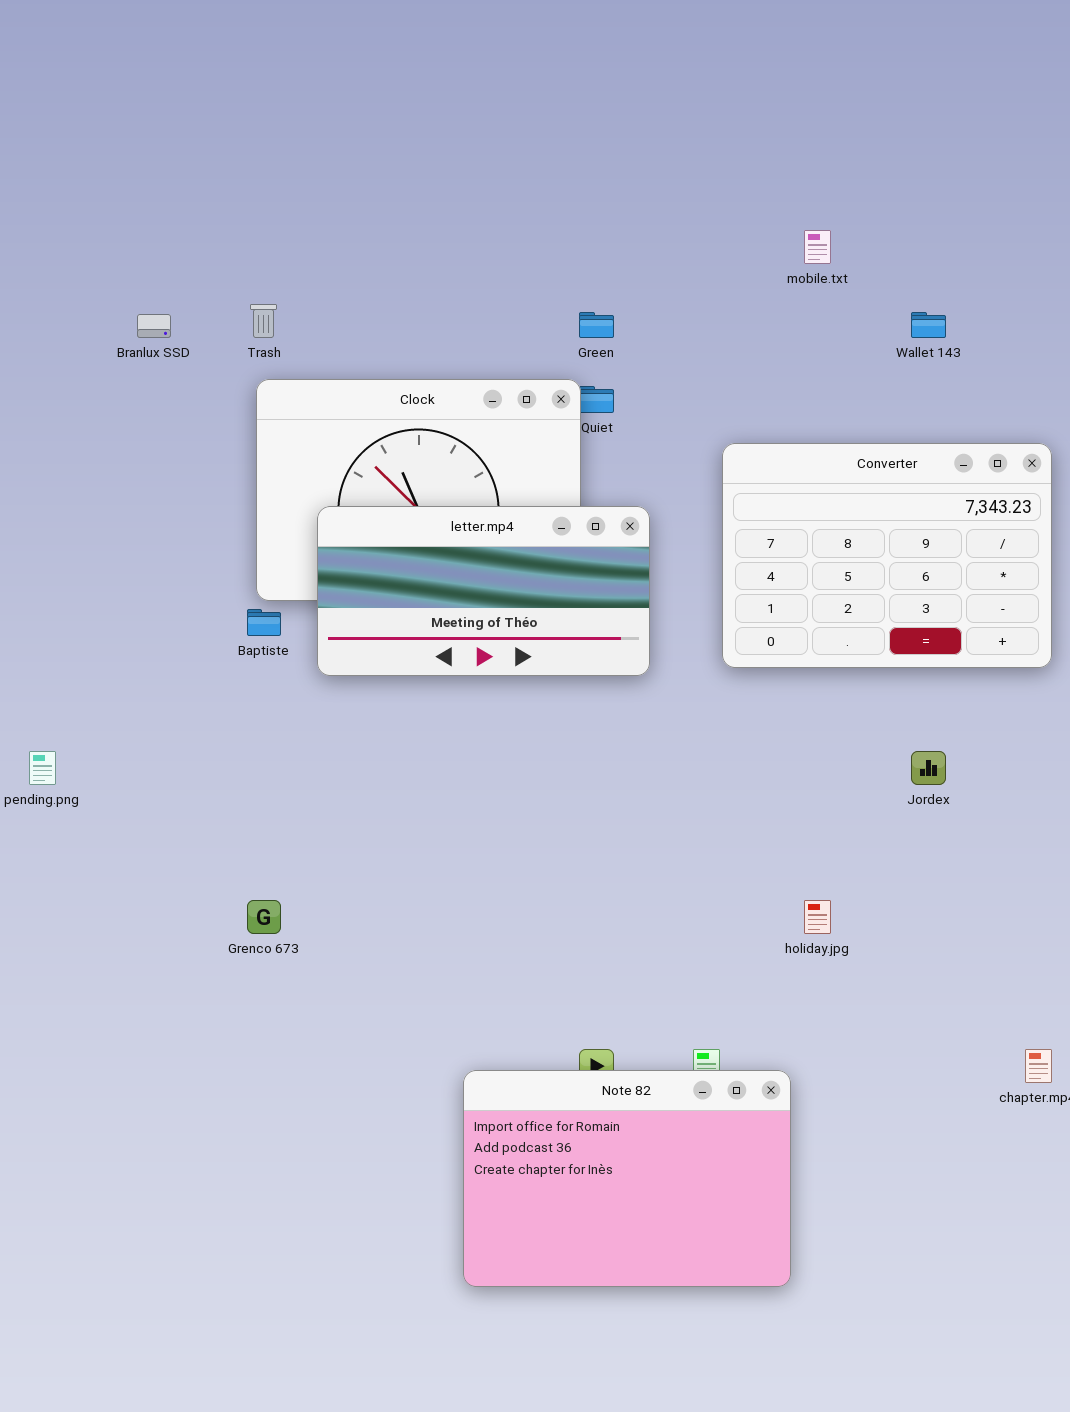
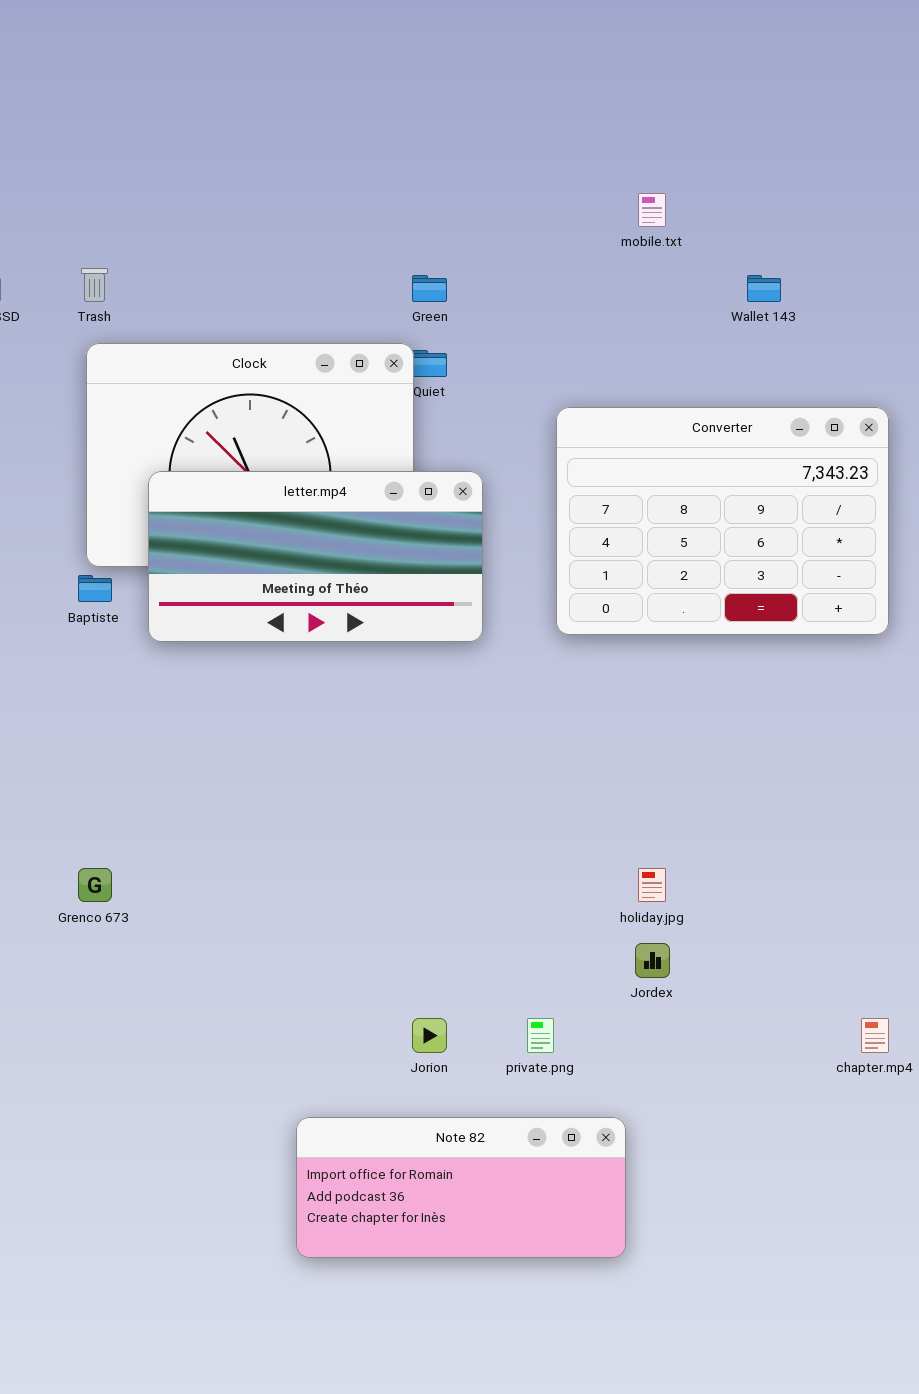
Jordex: [911,751,946,785] -> [635,943,670,978], moved
Note 82: [463,1070,791,1287] -> [296,1117,626,1258], resized

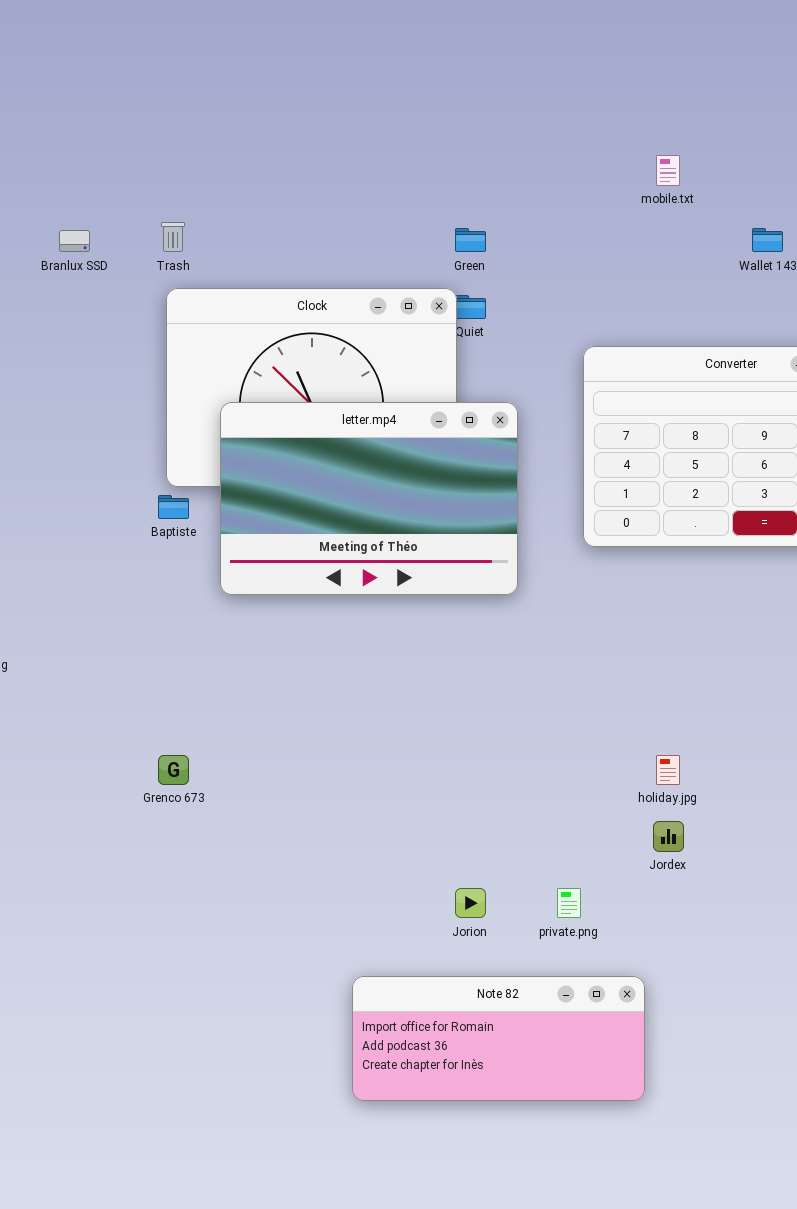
letter.mp4: [148,471,483,642] -> [220,402,518,595], resized

